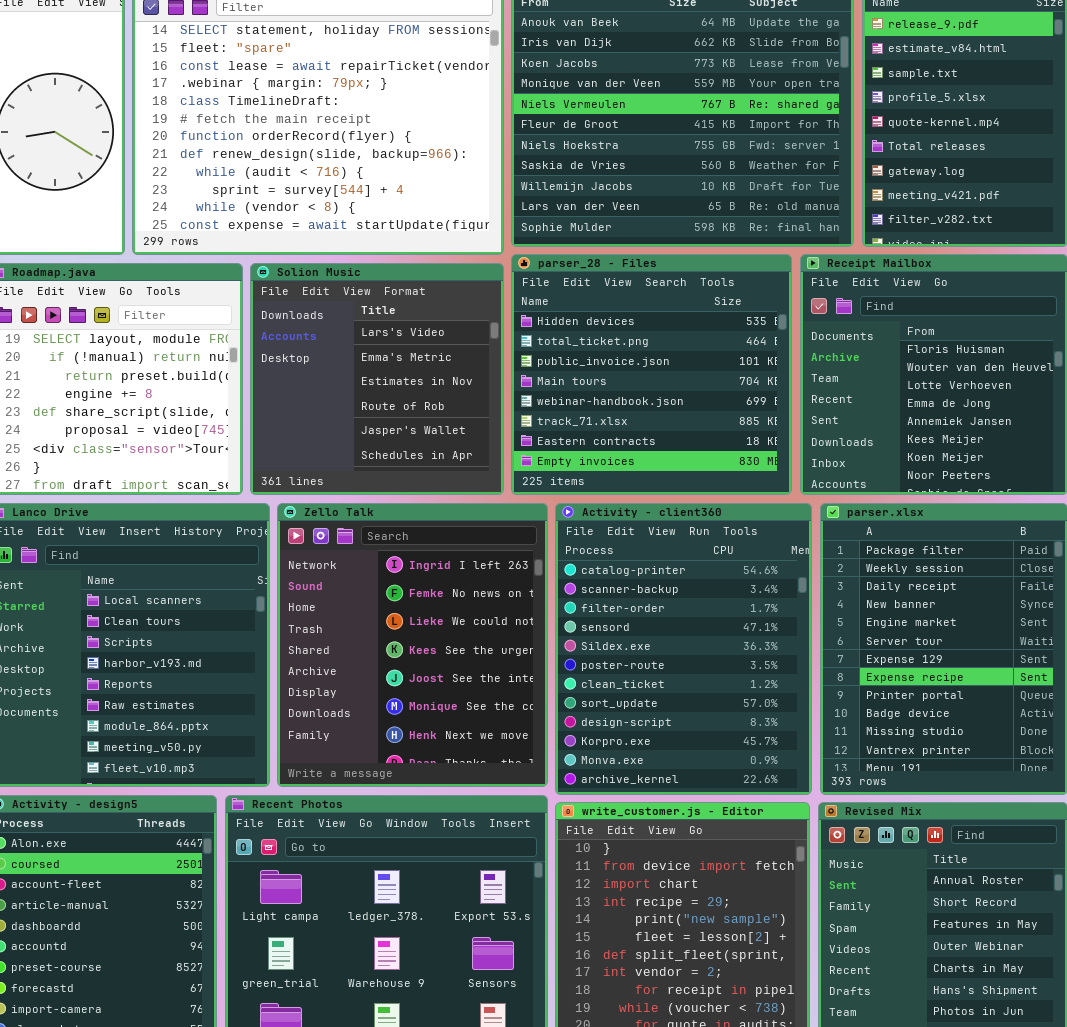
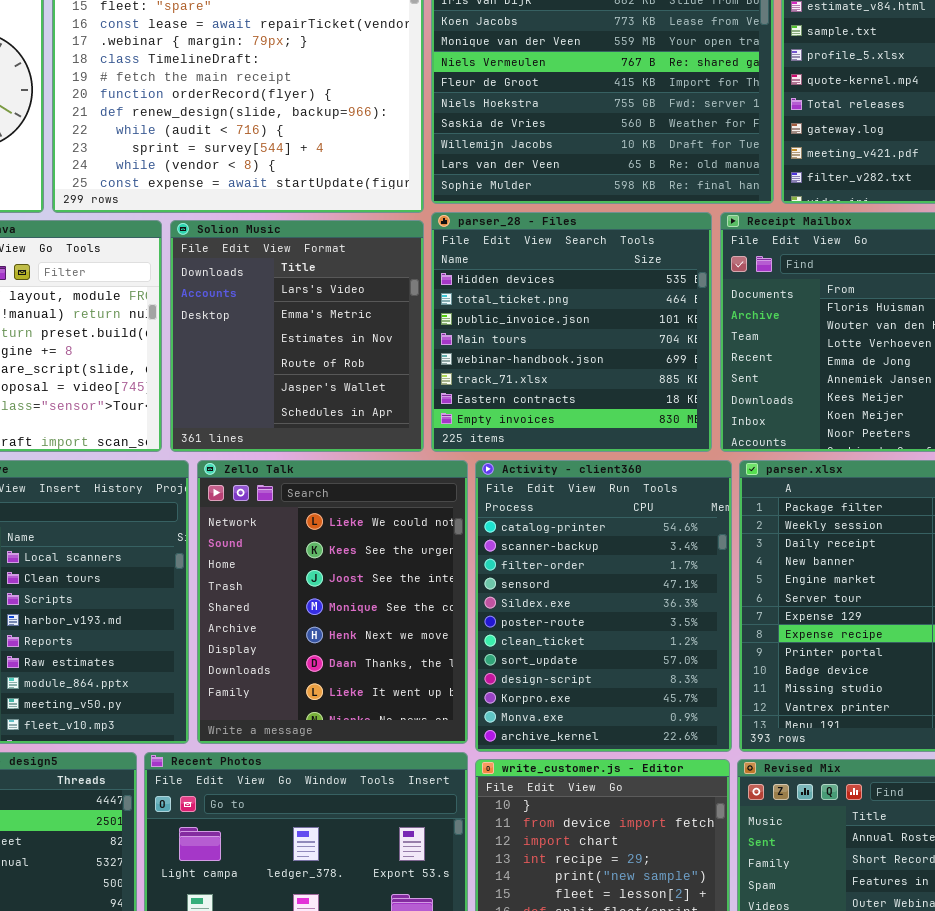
Zello Talk: [277,503,548,787] -> [197,460,468,744], scrolled down 2 rows

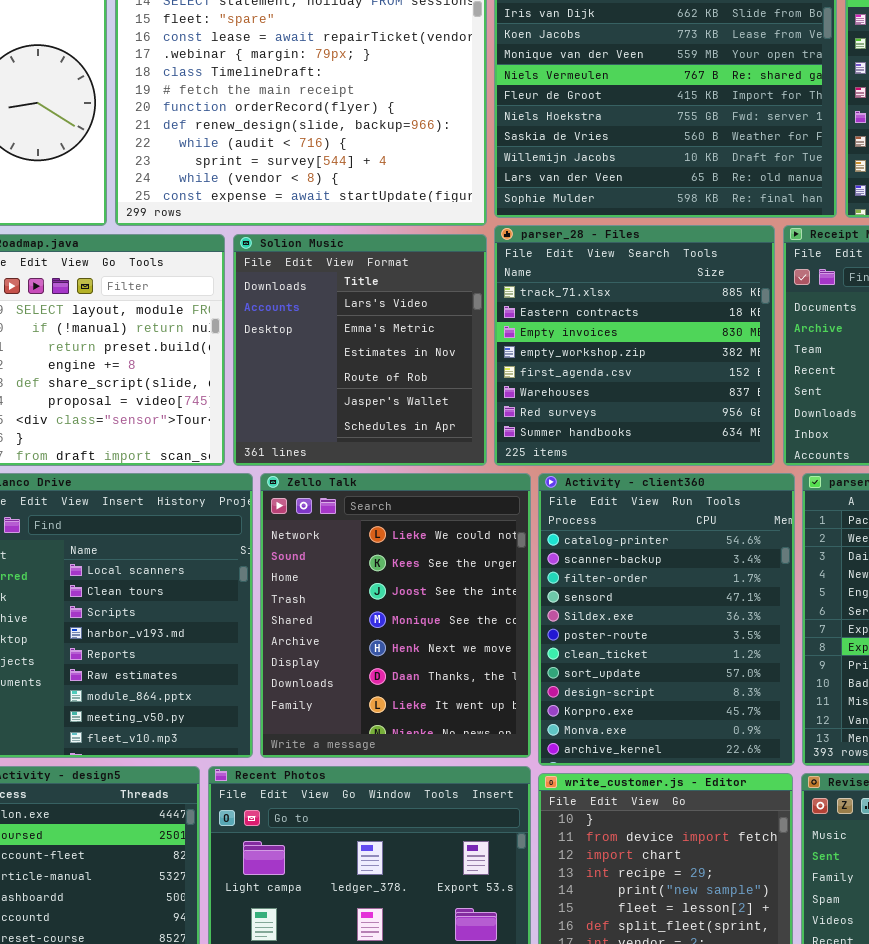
parser_28 - Files: [431,212,712,452] -> [494,225,775,466], scrolled down 5 rows

